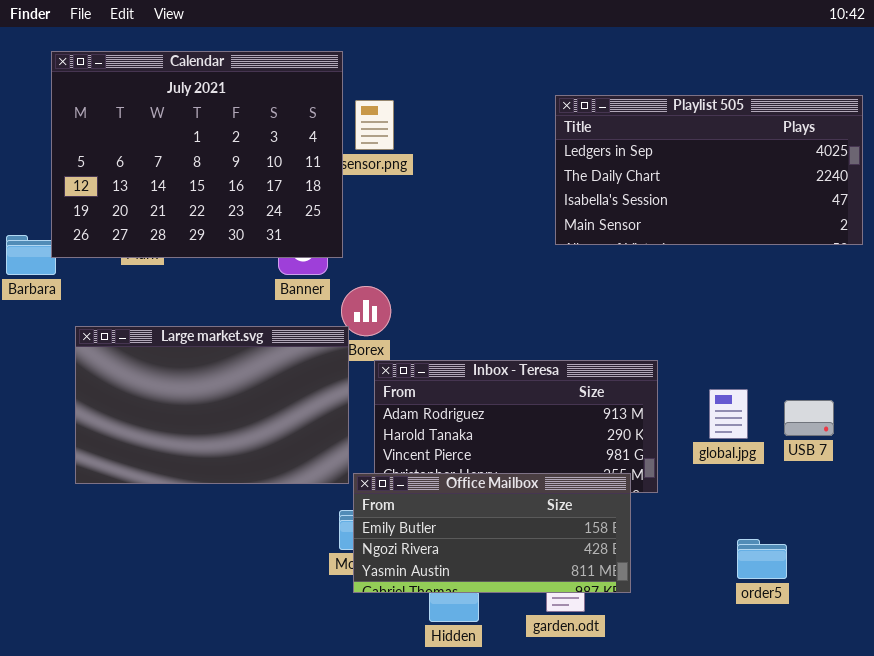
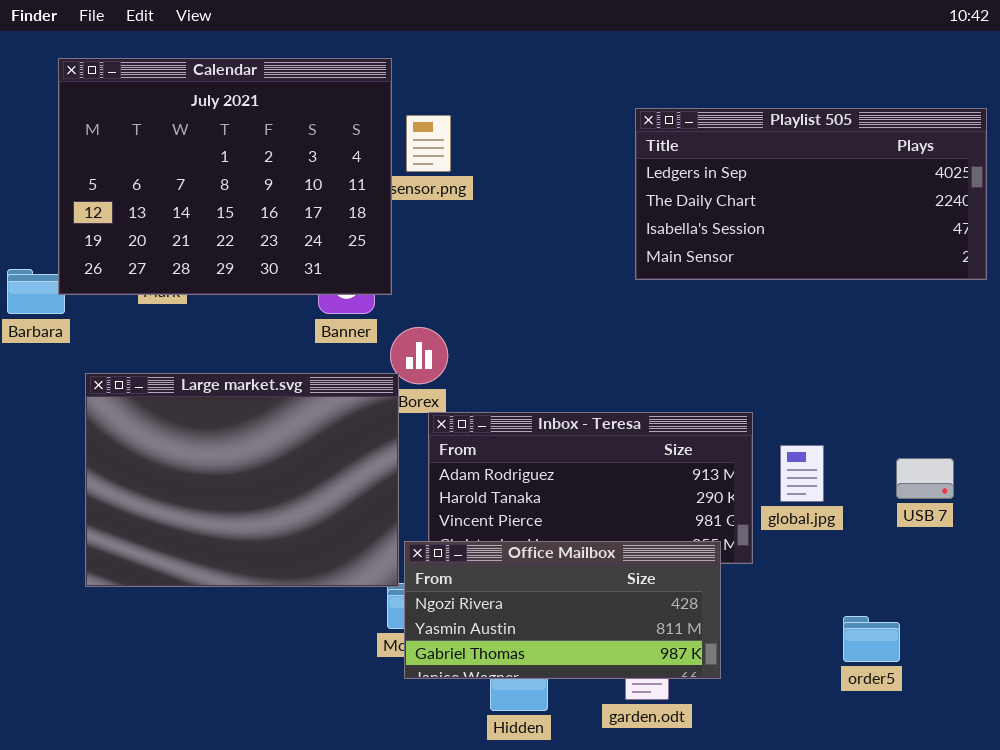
Large market.svg: [75,326,349,484] -> [85,373,399,587], resized
global.jpg: [709,389,748,439] -> [780,445,824,502], moved
Office Mailbox: [353,473,631,593] -> [404,541,721,679], scrolled down 1 row

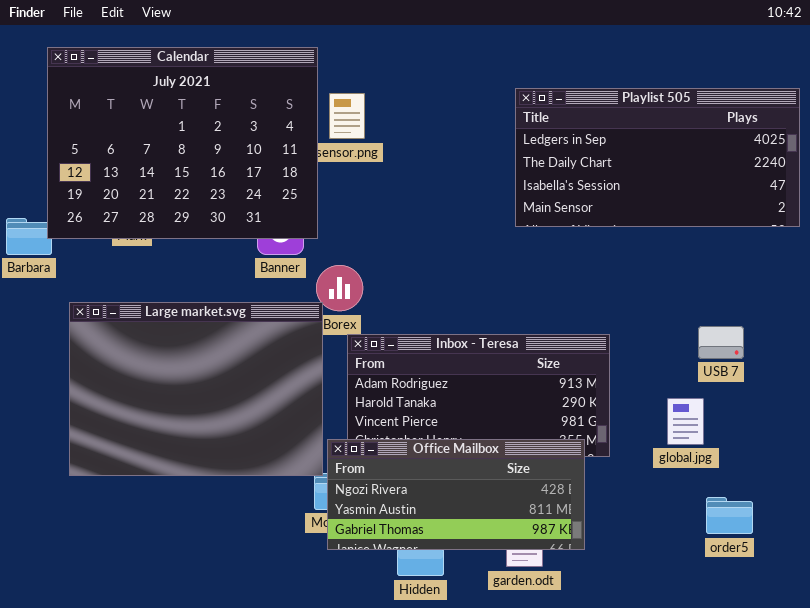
global.jpg: [780,445,824,502] -> [667,398,704,445], moved
USB 7: [896,458,954,499] -> [698,326,744,359], moved
order5: [843,616,900,662] -> [706,497,753,534], moved

